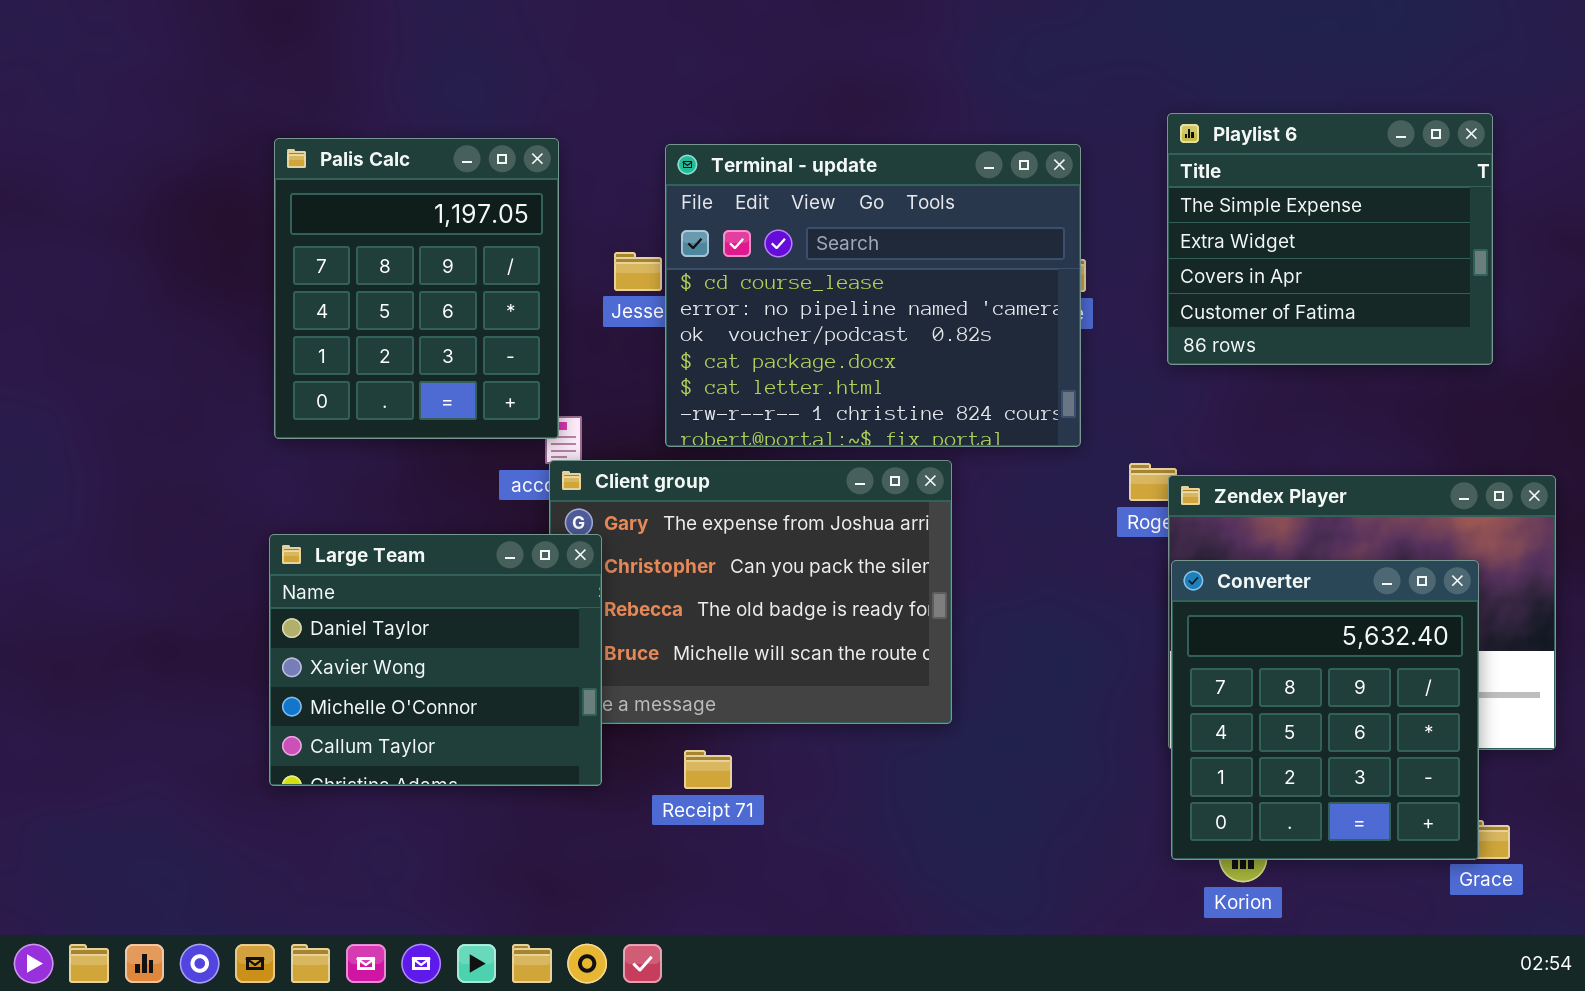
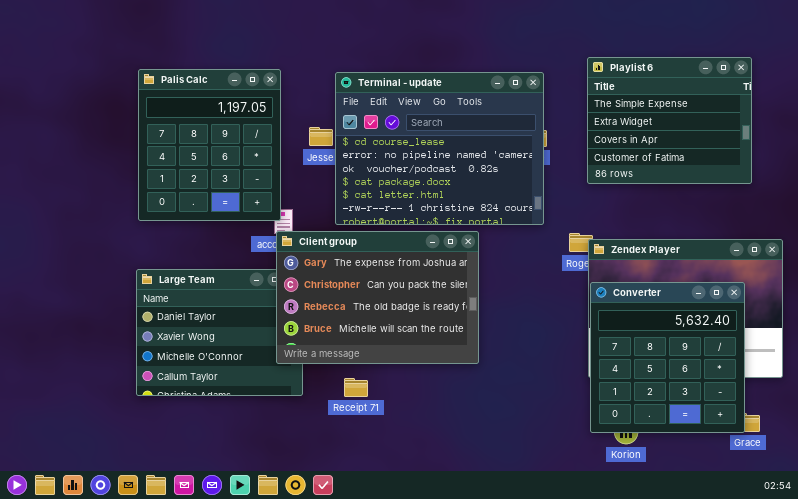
Client group: [549,460,952,724] -> [276,231,479,364], raised

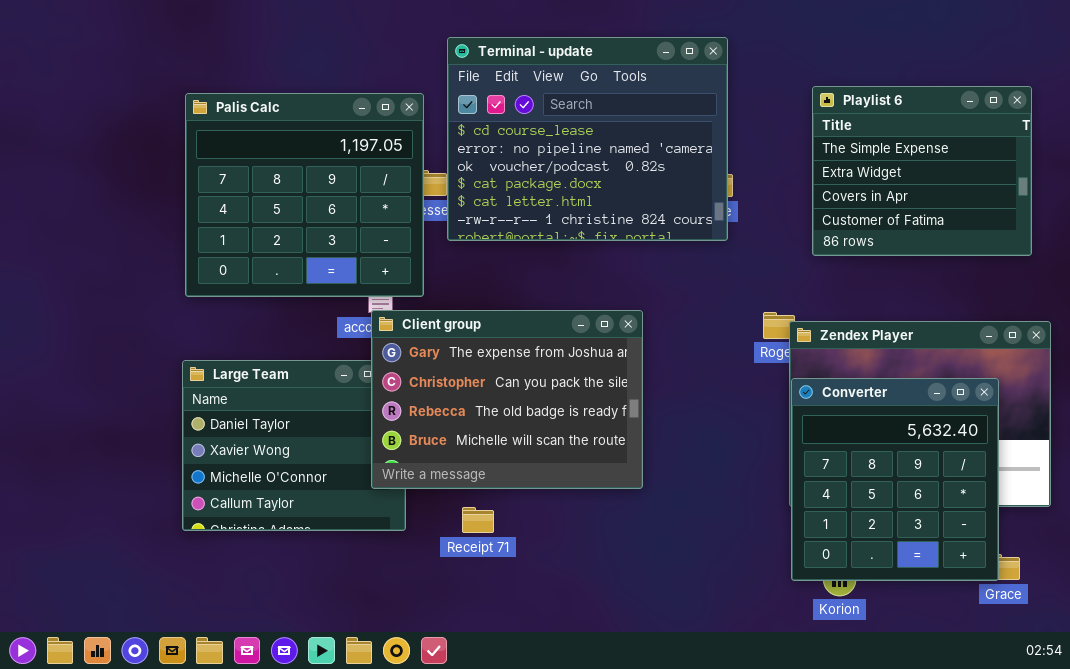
Playlist 6: [587,57,752,184] -> [812,86,1032,256], moved
Palis Calc: [138,69,281,221] -> [185,93,424,297], resized
Terminal - update: [335,72,544,225] -> [447,37,728,241], moved

